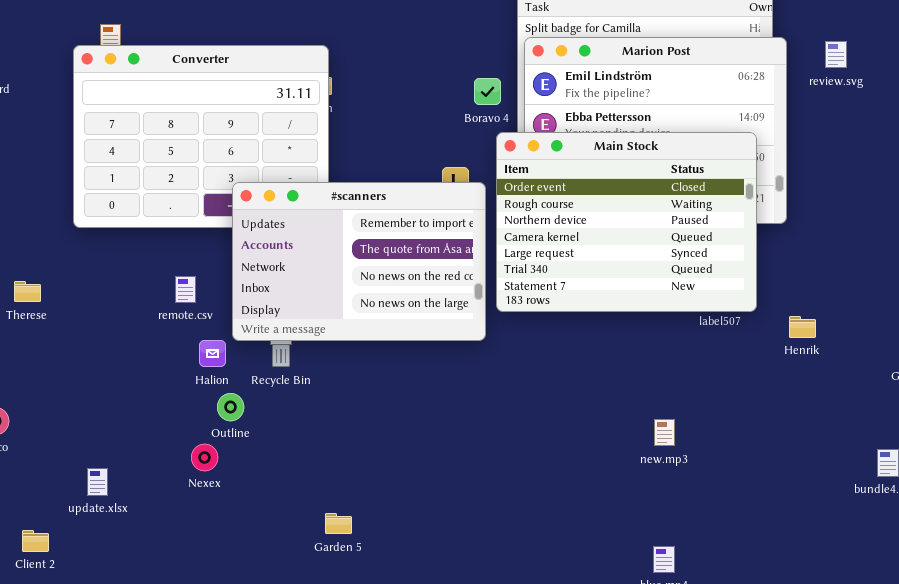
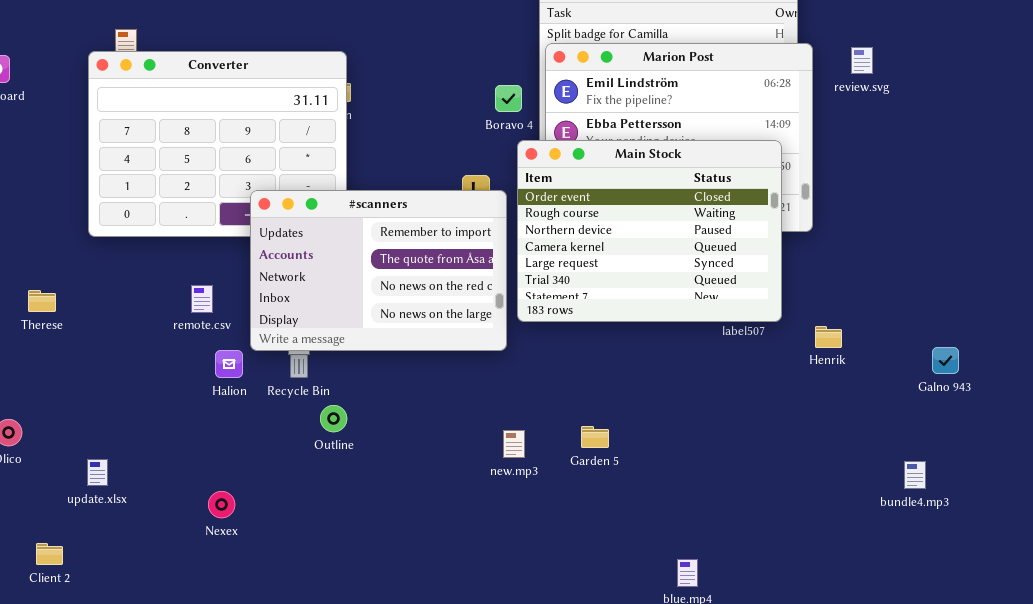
Outline: [217,393,244,421] -> [320,405,347,432], moved
new.mp3: [654,419,675,446] -> [503,430,525,458], moved
Nexex: [191,444,218,471] -> [208,491,235,518], moved
update.xlsx: [87,468,108,496] -> [87,459,108,486], moved
Garden 5: [325,513,352,534] -> [581,426,609,448], moved

